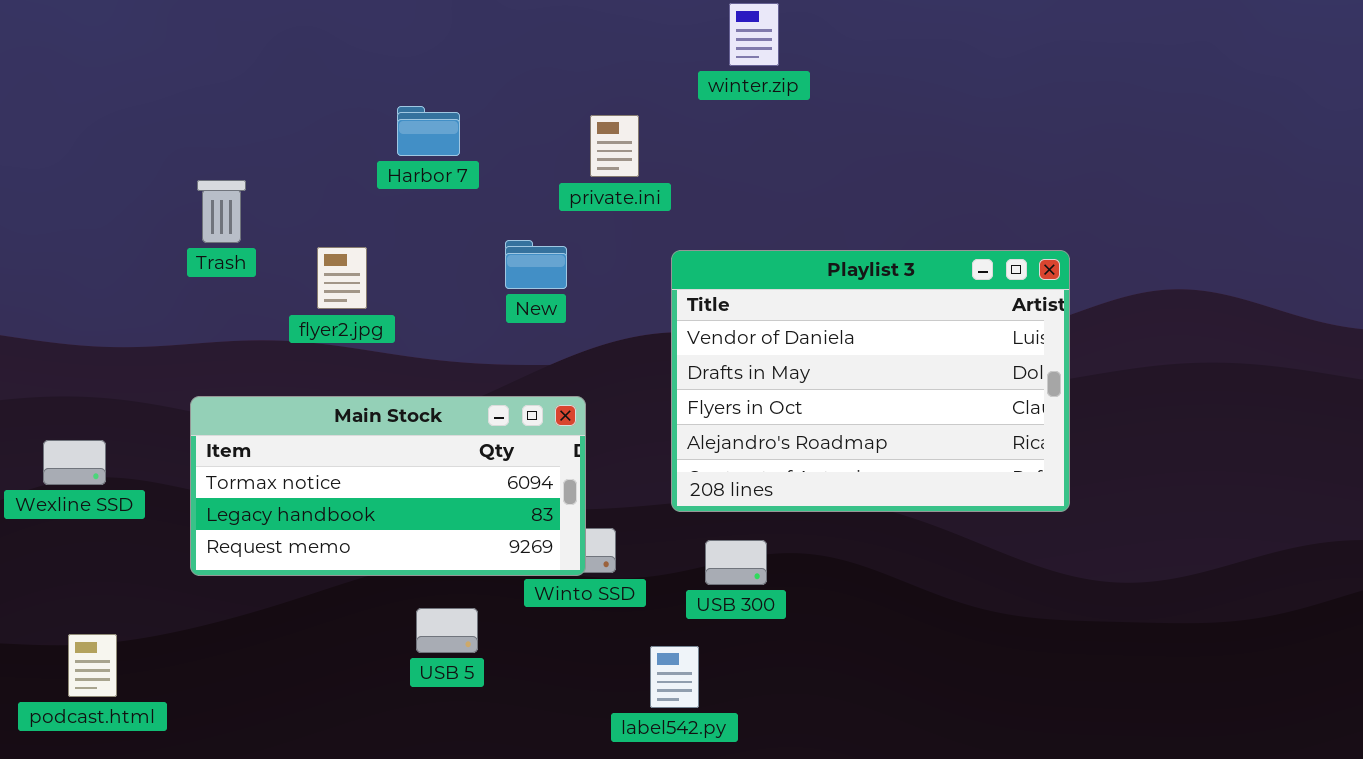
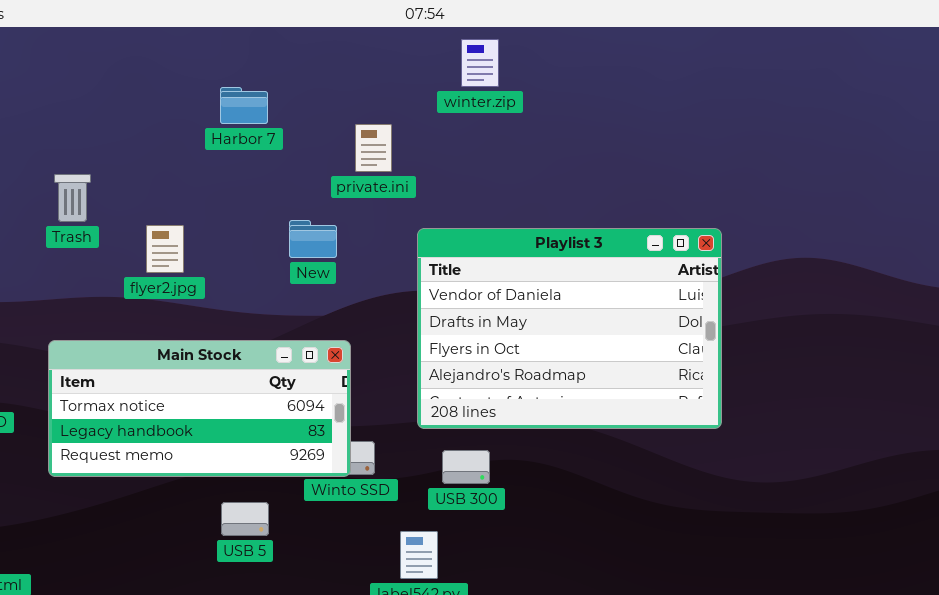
Harbor 7: [397,106,460,156] -> [220,87,268,124], moved

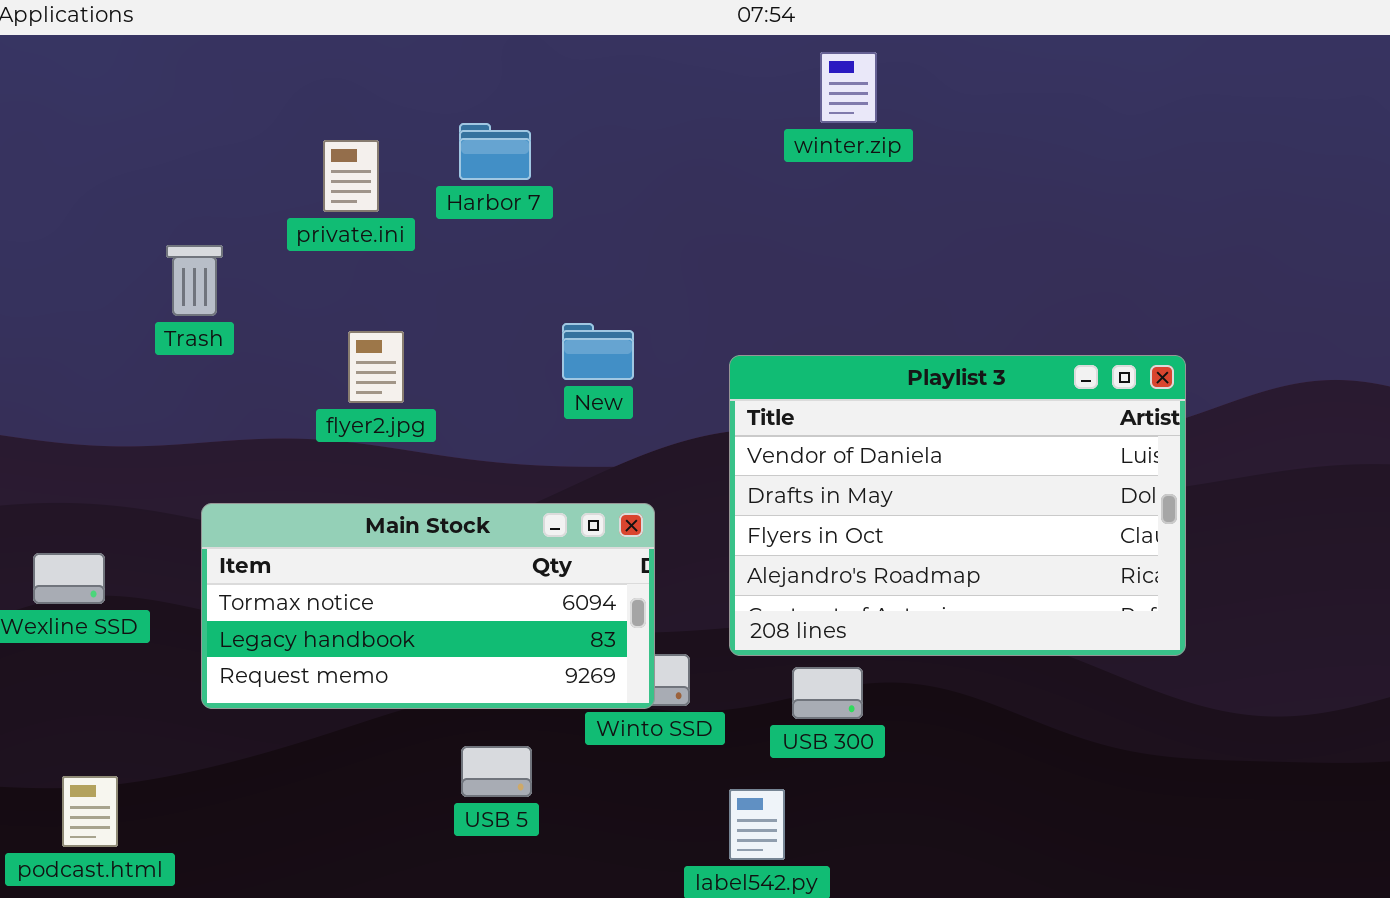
private.ini: [355,124,392,172] -> [323,140,379,212], moved
Trash: [54,174,91,222] -> [166,245,223,316], moved
Playlist 3: [417,228,722,429] -> [729,355,1186,656], moved

